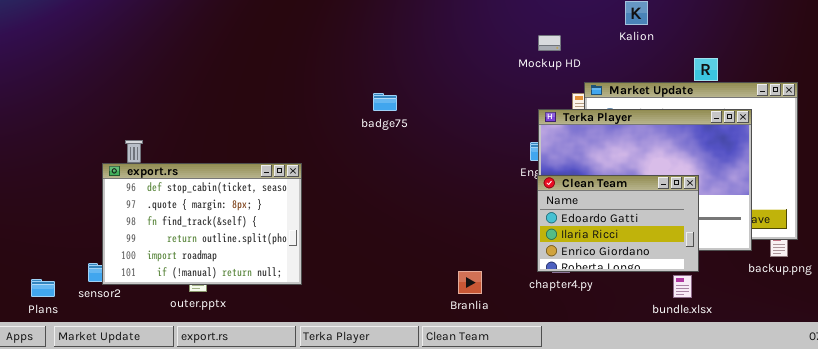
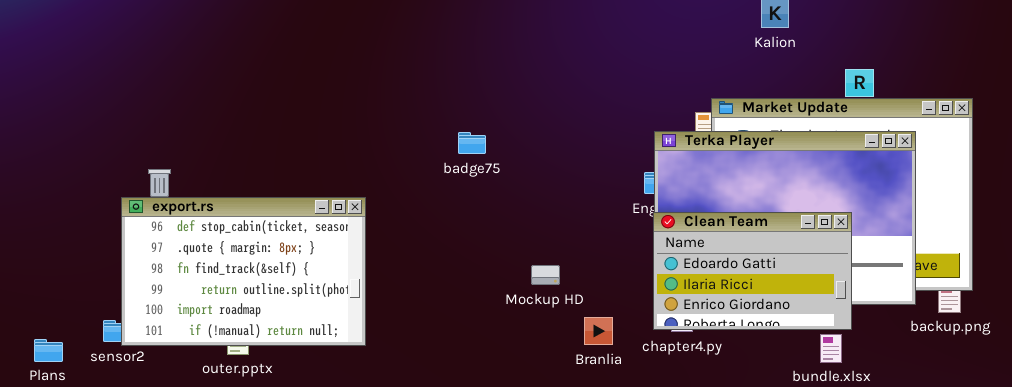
Mockup HD: [538,35,561,51] -> [531,265,560,285], moved
badge75: [373,93,397,111] -> [458,132,486,154], moved
Branlia: [458,271,482,294] -> [584,317,613,345], moved

